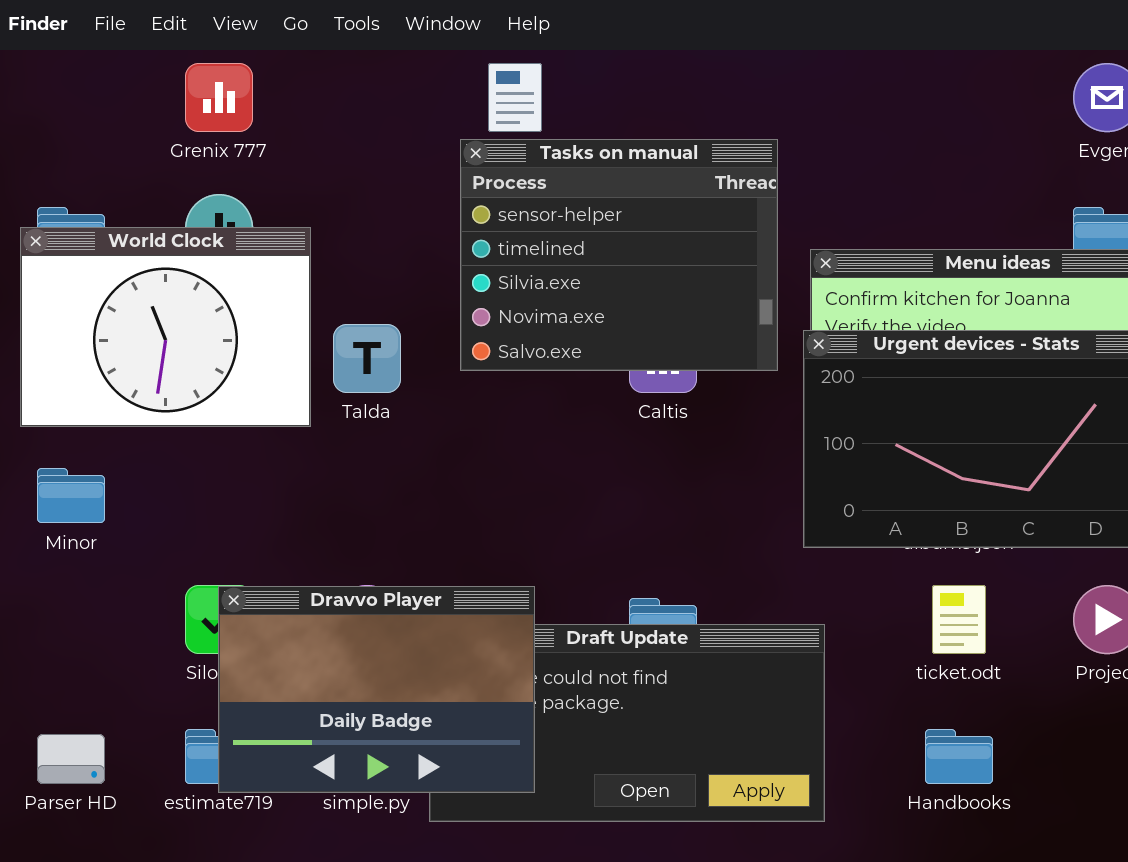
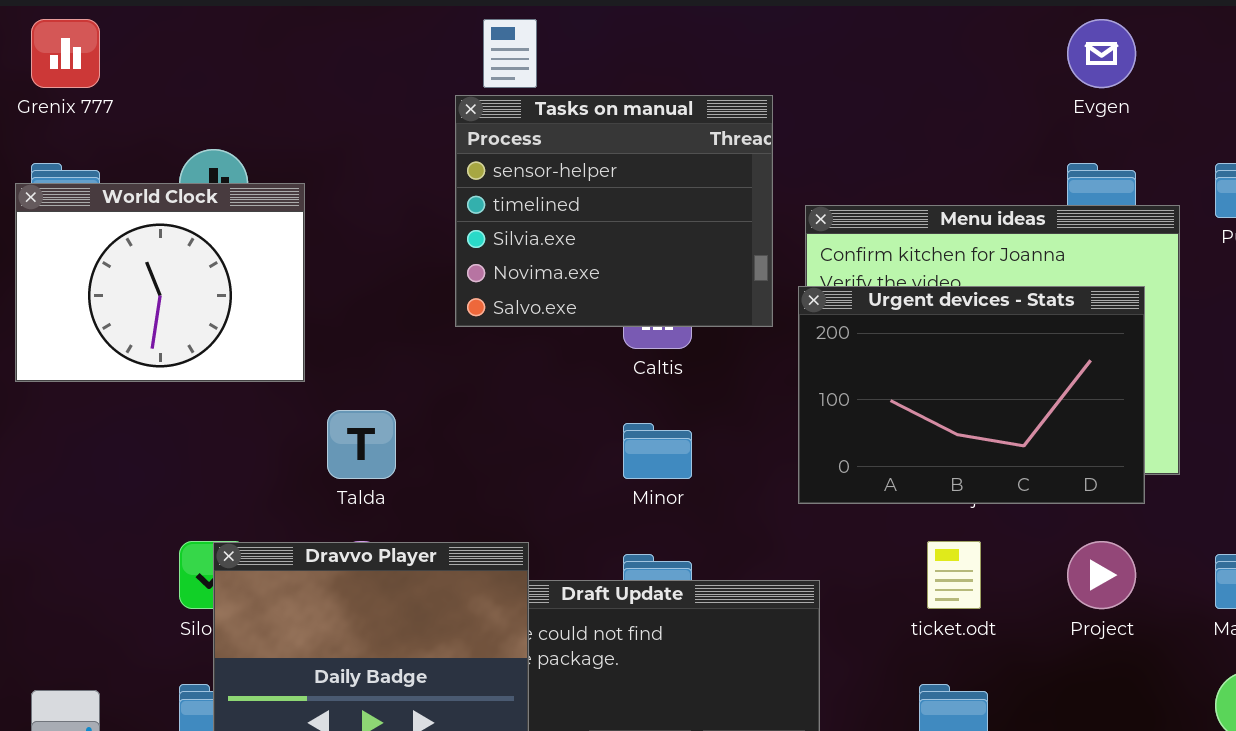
Grenix 777: [185,63,253,132] -> [31,19,100,88], moved
Talda: [333,324,401,393] -> [327,410,396,479], moved
Minor: [37,468,105,523] -> [623,423,692,479], moved

